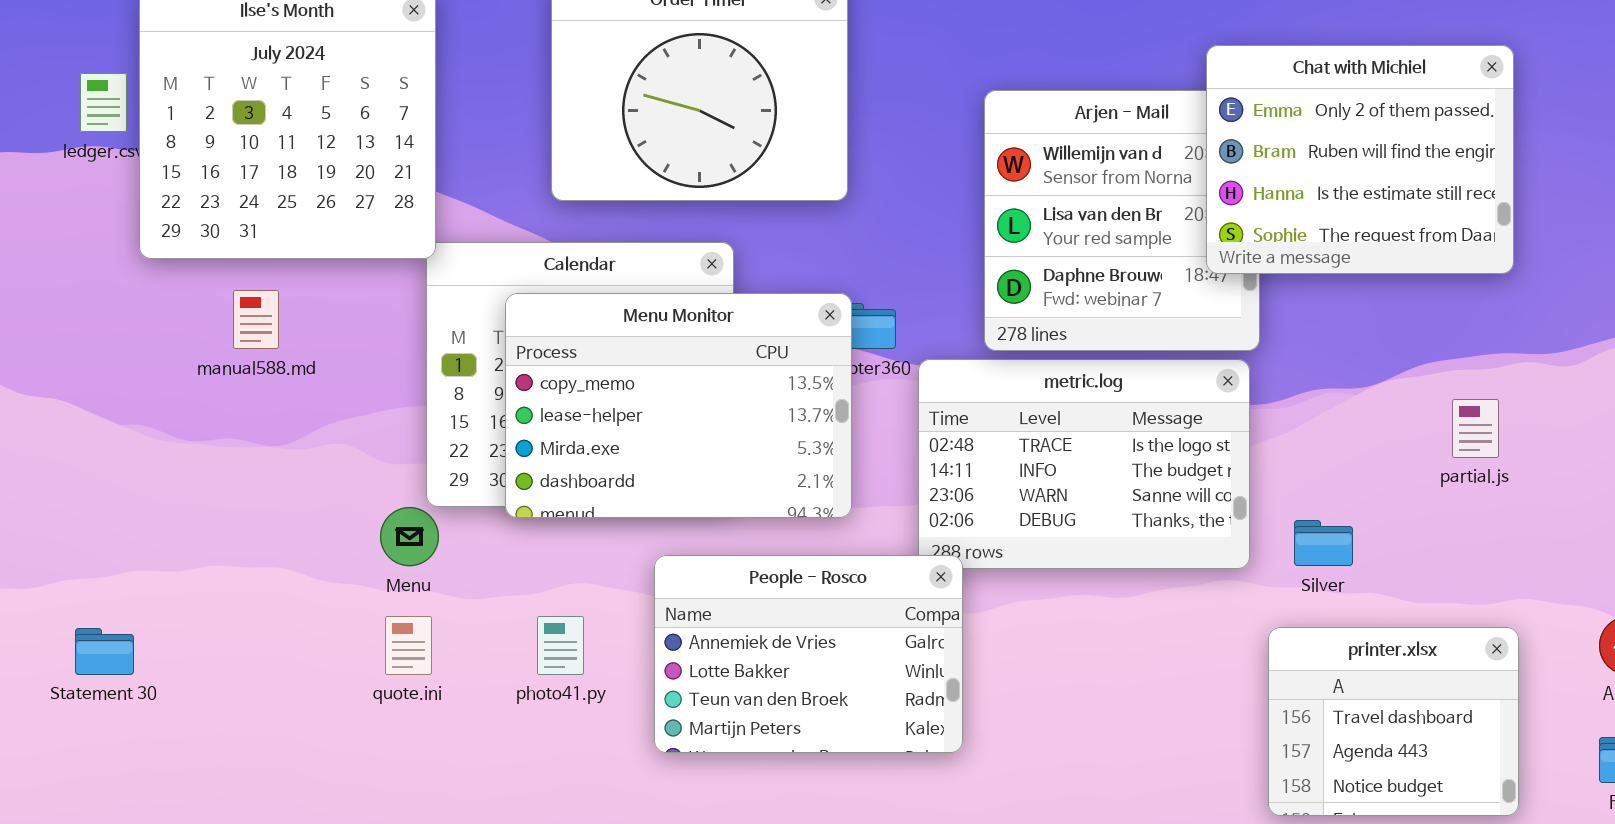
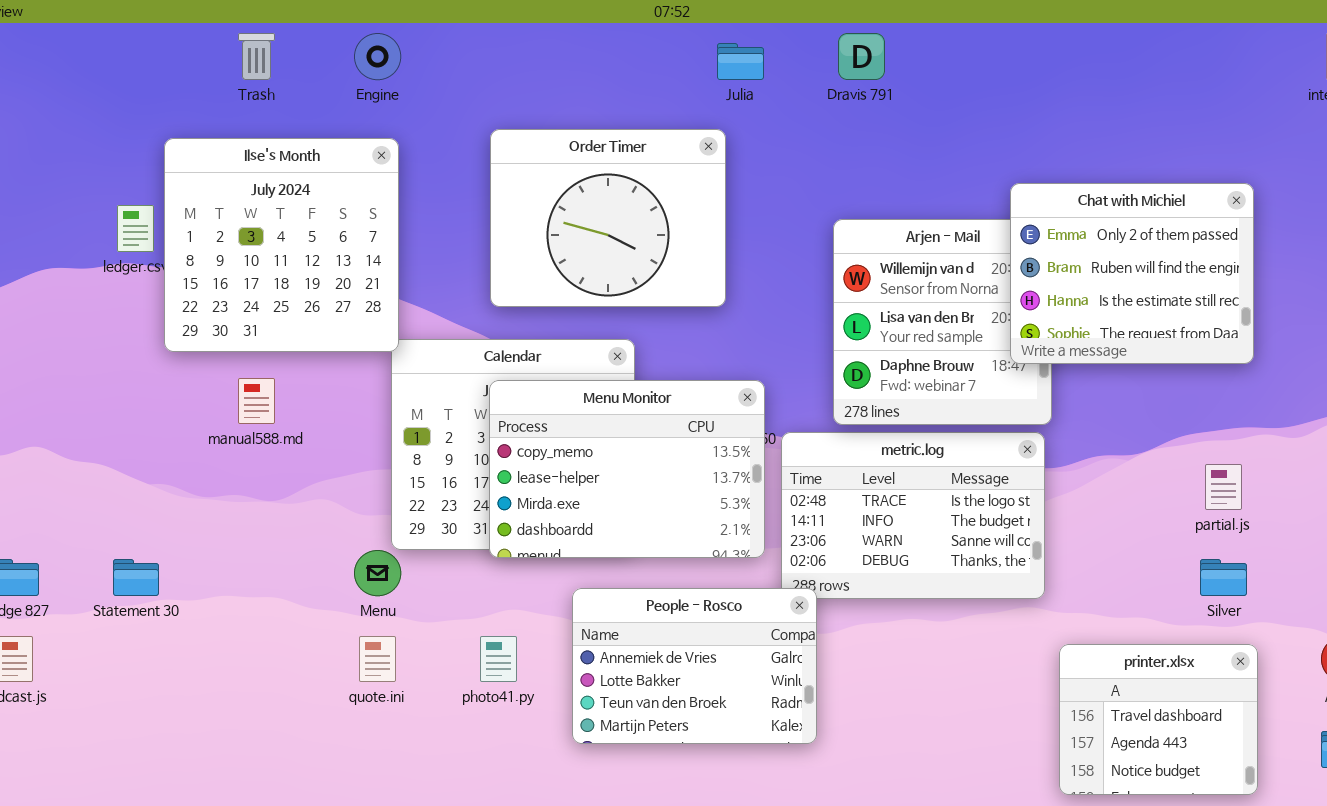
Menu Monitor: [505,293,852,518] -> [489,380,765,558], moved
Silver: [1294,520,1353,566] -> [1200,559,1247,596], moved
Statement 30: [75,628,134,675] -> [113,559,159,596], moved

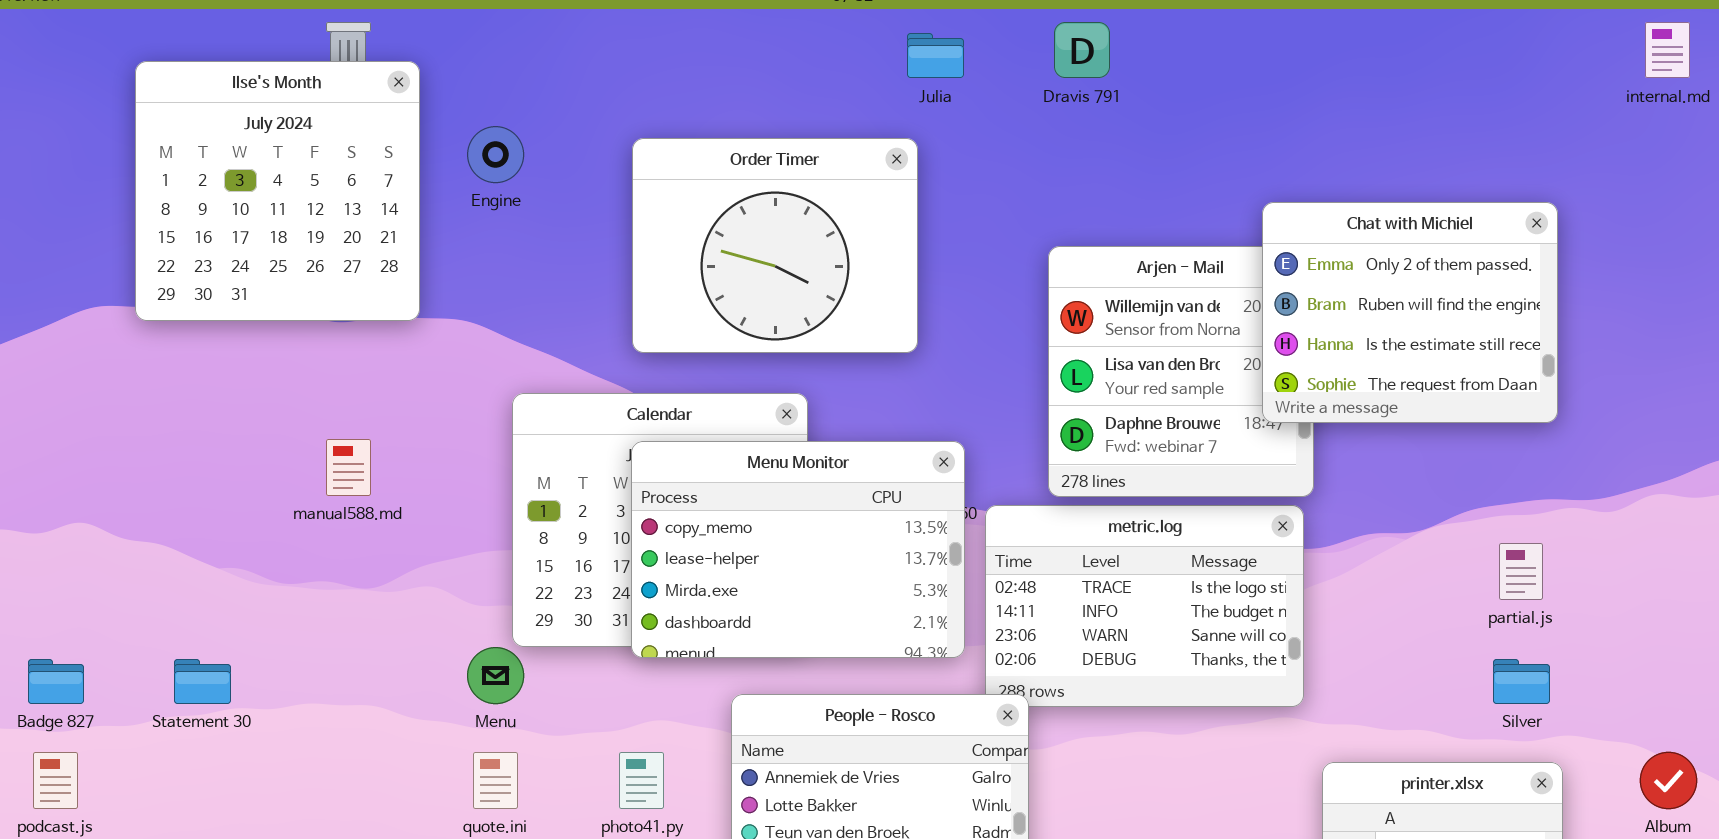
Engine: [354,33,401,80] -> [467,126,524,183], moved
Ilse's Month: [164,138,399,352] -> [135,61,420,321], moved

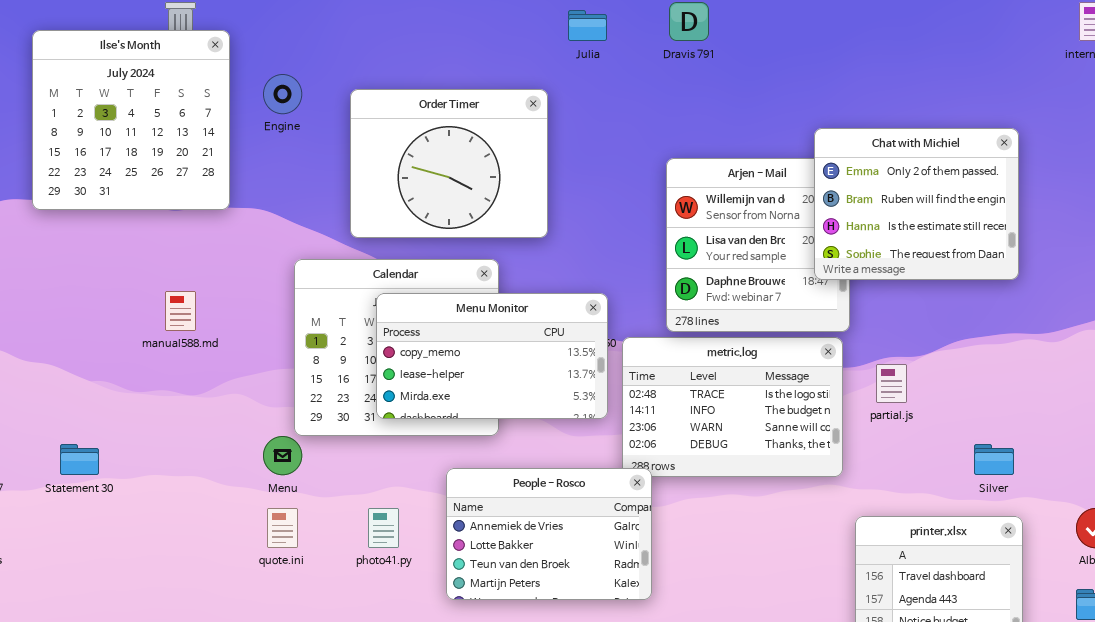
Order Timer: [632,138,918,353] -> [350,89,548,238], moved
Menu Monitor: [631,441,965,658] -> [376,293,608,419], resized
partial.js: [1499,543,1543,600] -> [876,364,907,403], moved

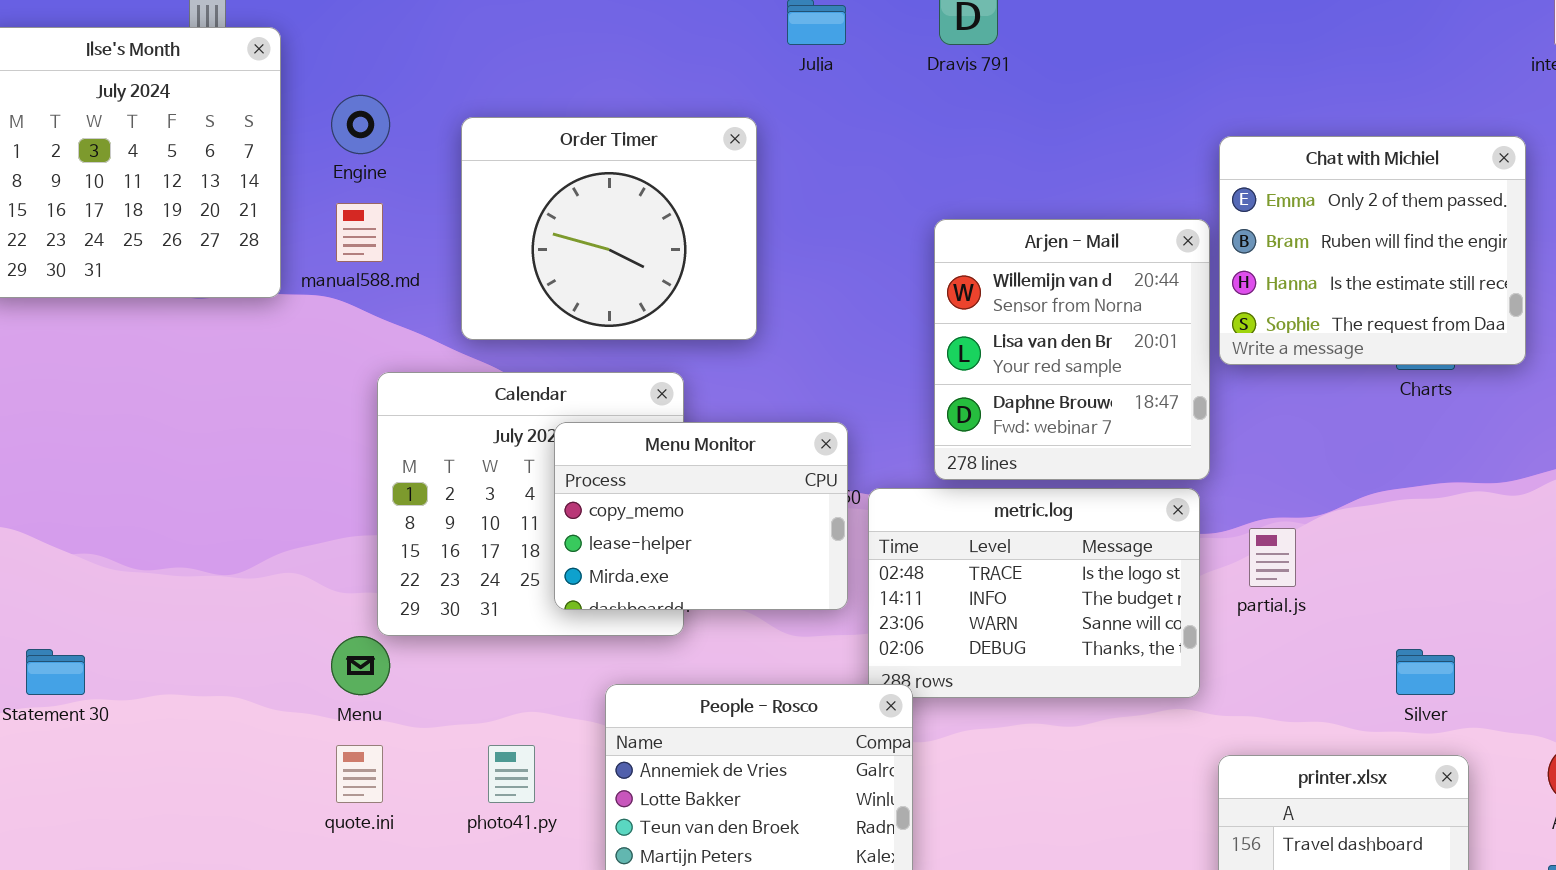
Chat with Michiel: [814,128,1019,280] -> [1219,136,1526,365], moved
manual588.md: [165,291,196,331] -> [336,203,383,262], moved
Menu Monitor: [376,293,608,419] -> [554,422,848,610], resized

